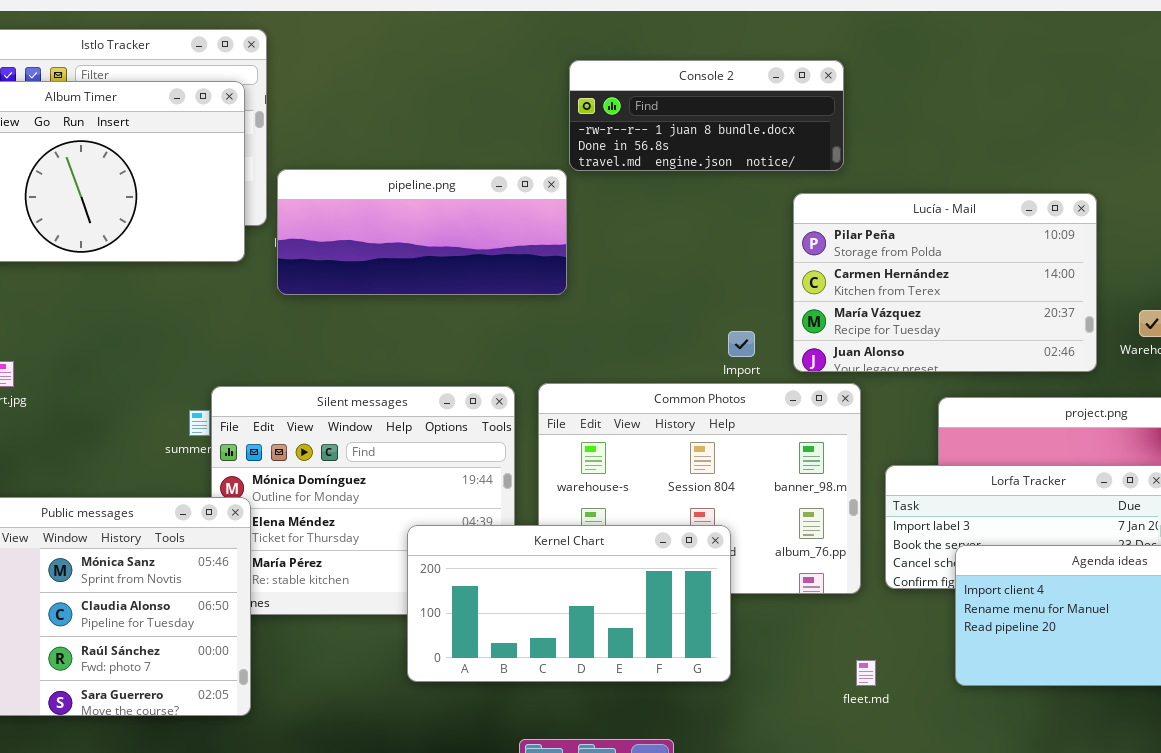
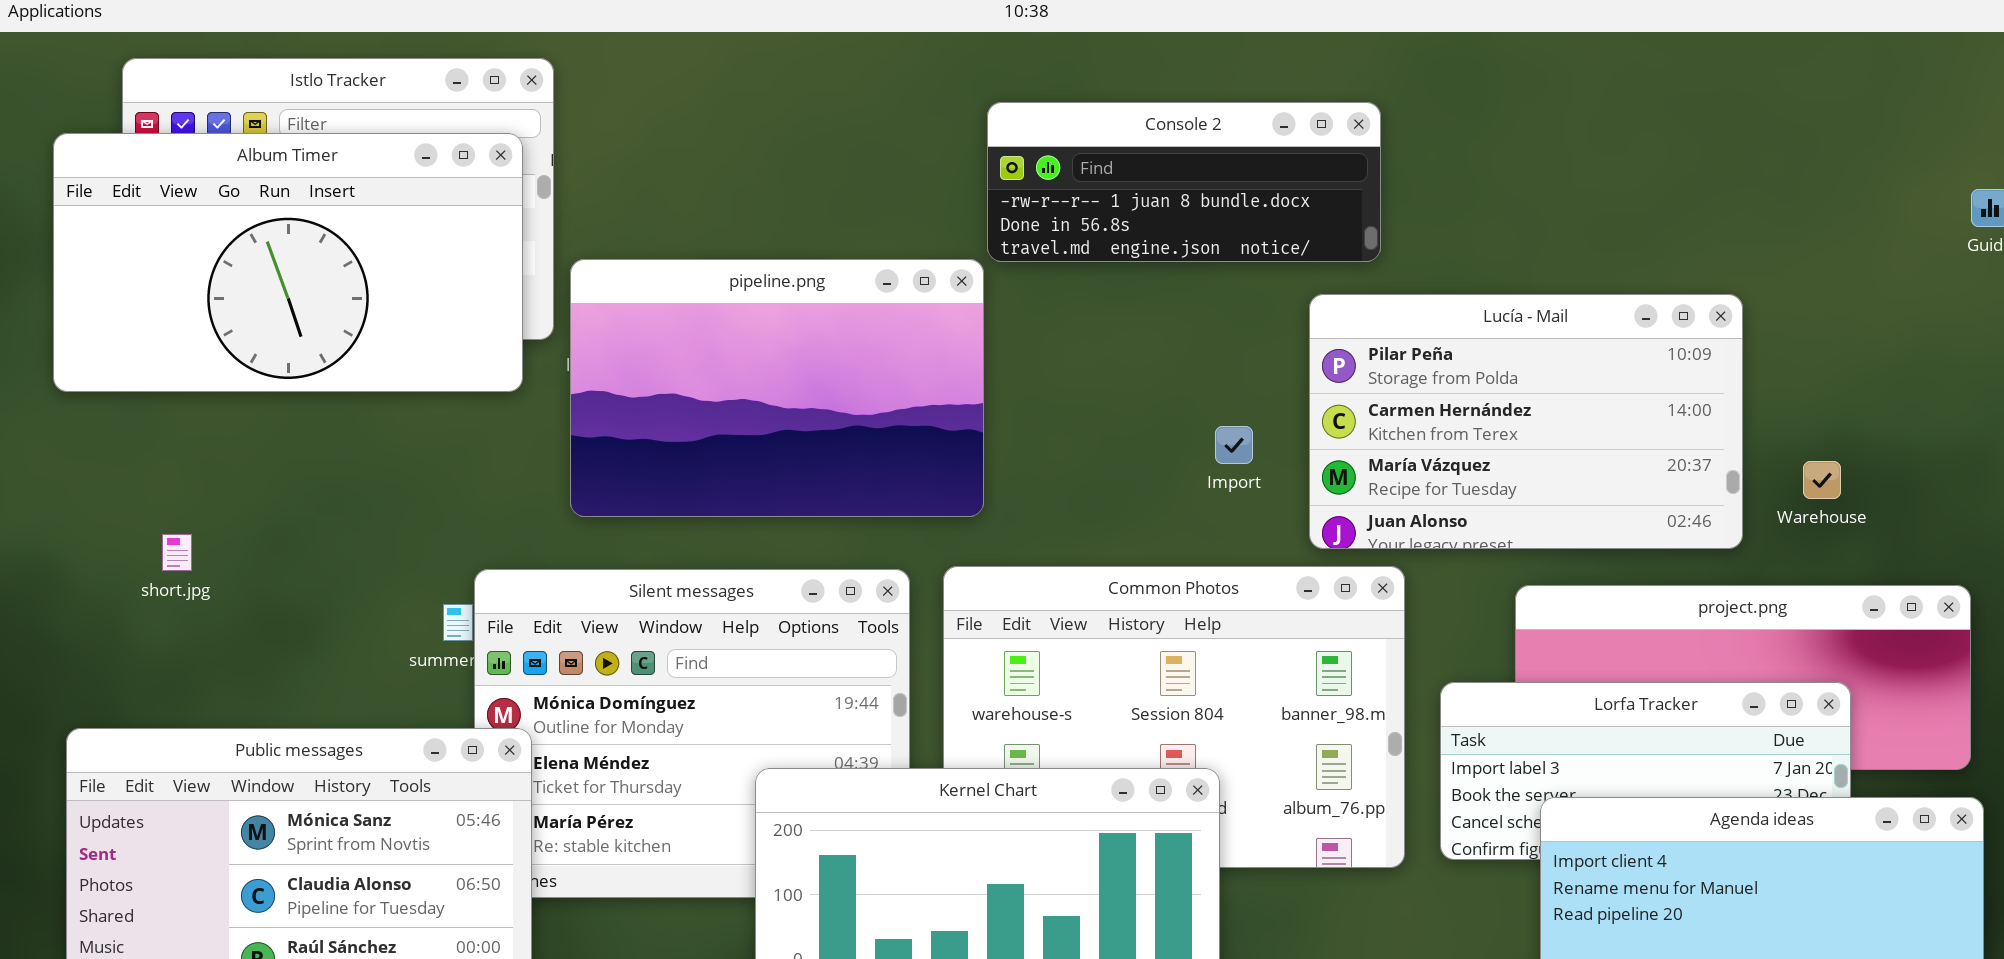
pipeline.png: [277,169,567,295] -> [570,259,984,517], resized
Import: [728,331,755,357] -> [1215,426,1253,464], moved

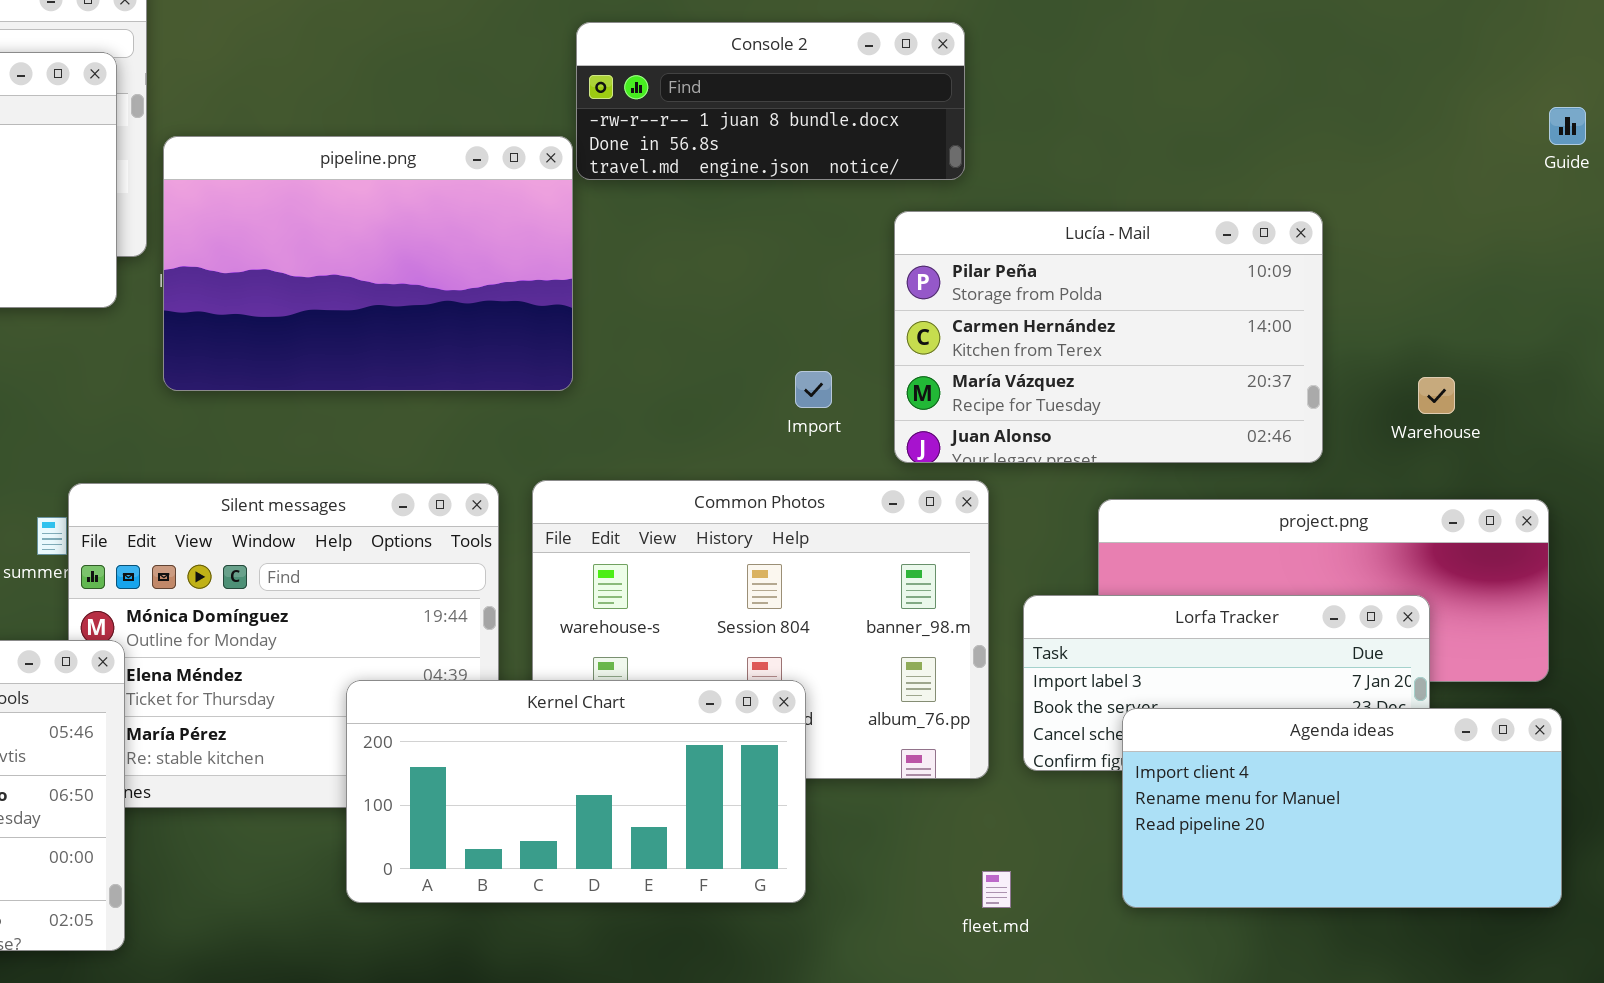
pipeline.png: [570,259,984,517] -> [163,136,573,391], moved
Import: [1215,426,1253,464] -> [795,371,832,408], moved
Warehouse: [1803,461,1841,499] -> [1418,377,1455,414], moved

